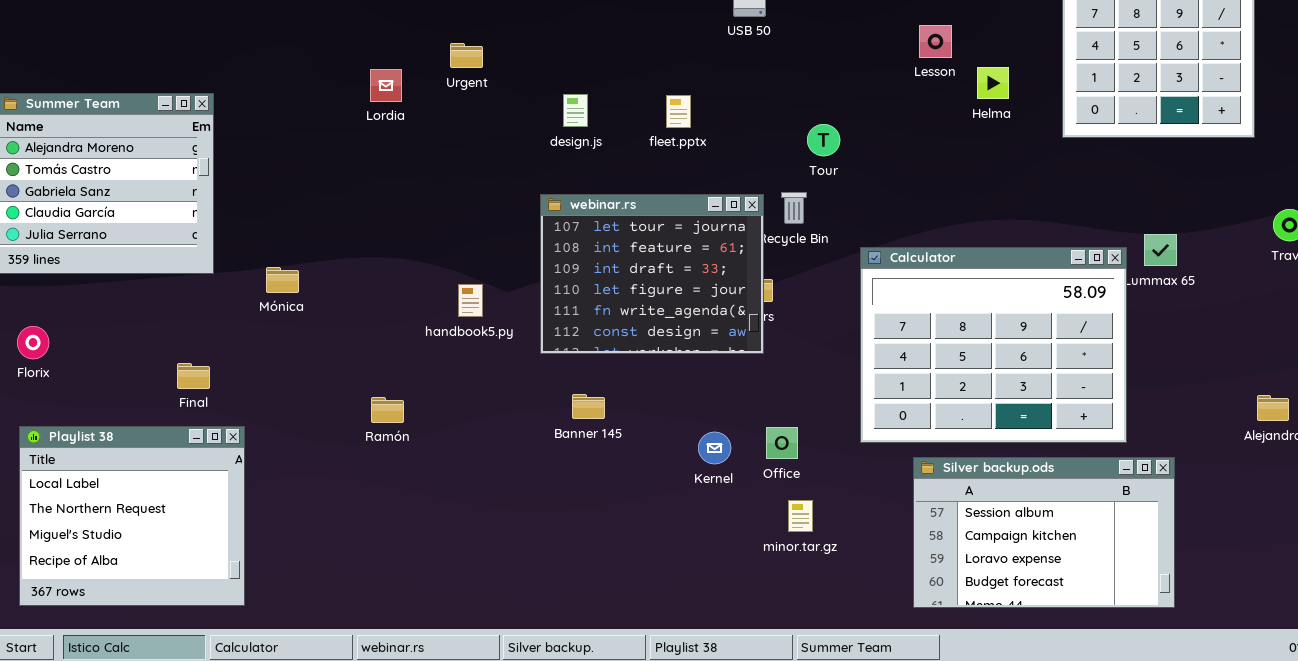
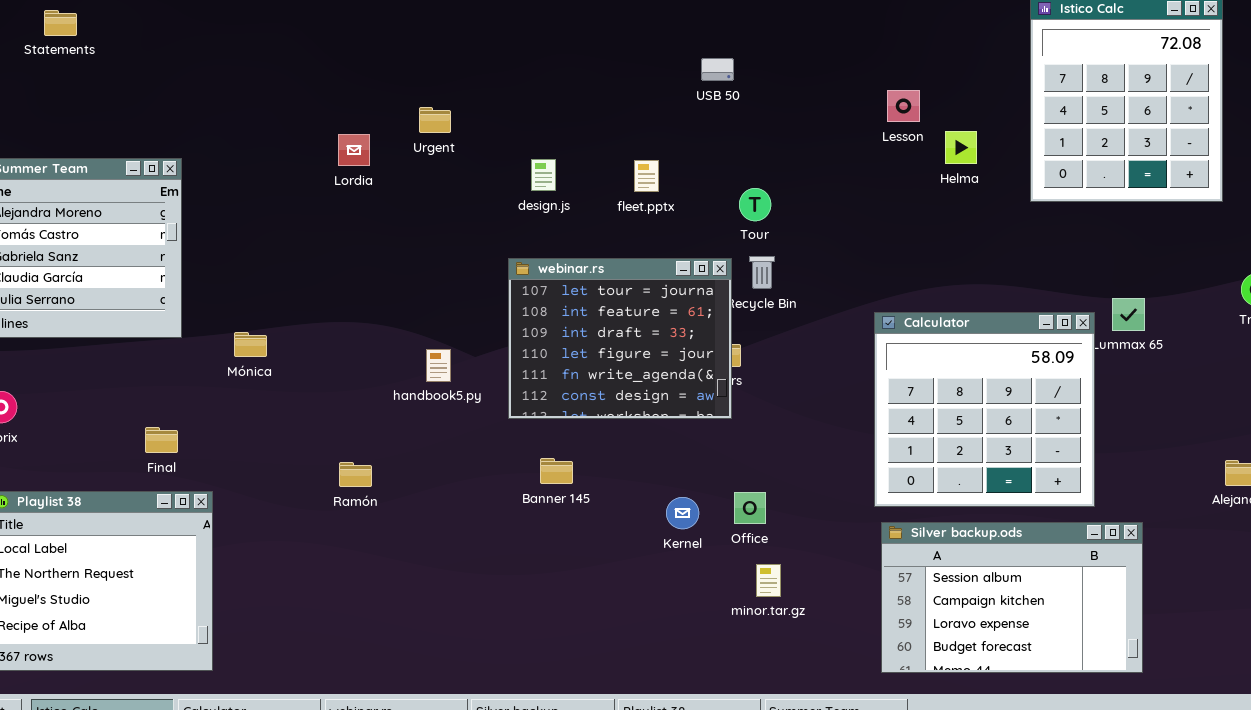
Tour: [807,124,840,156] -> [739,188,771,221], moved
Calculator: [860,247,1127,443] -> [874,312,1095,507], resized

